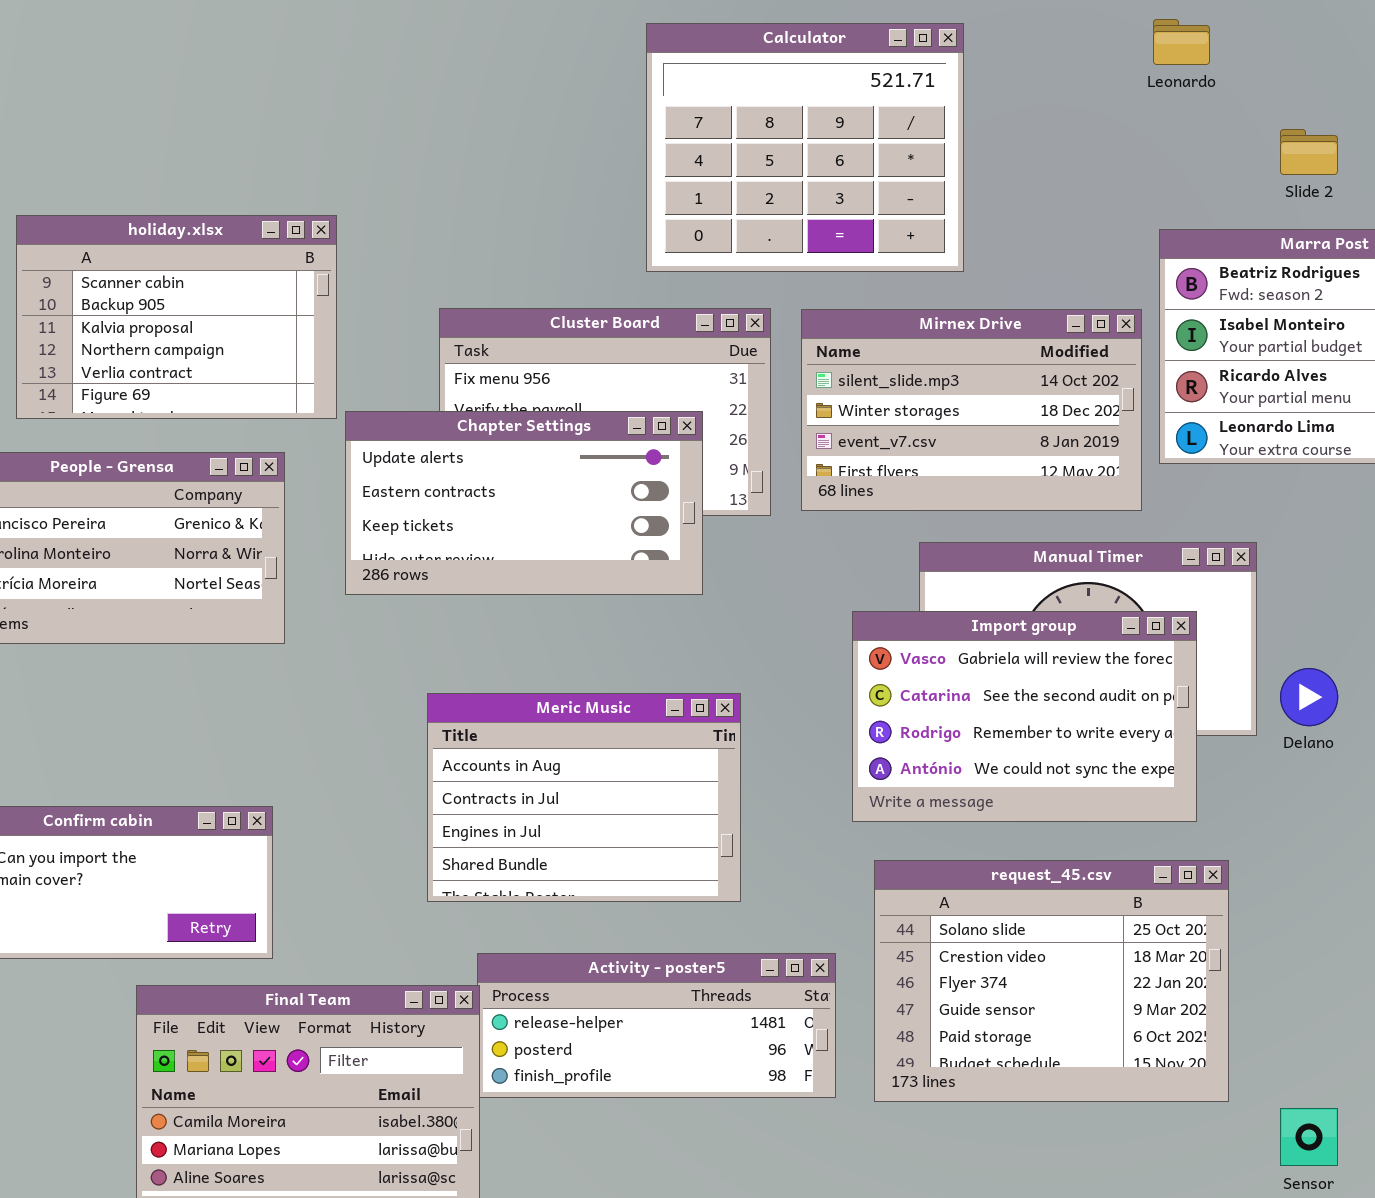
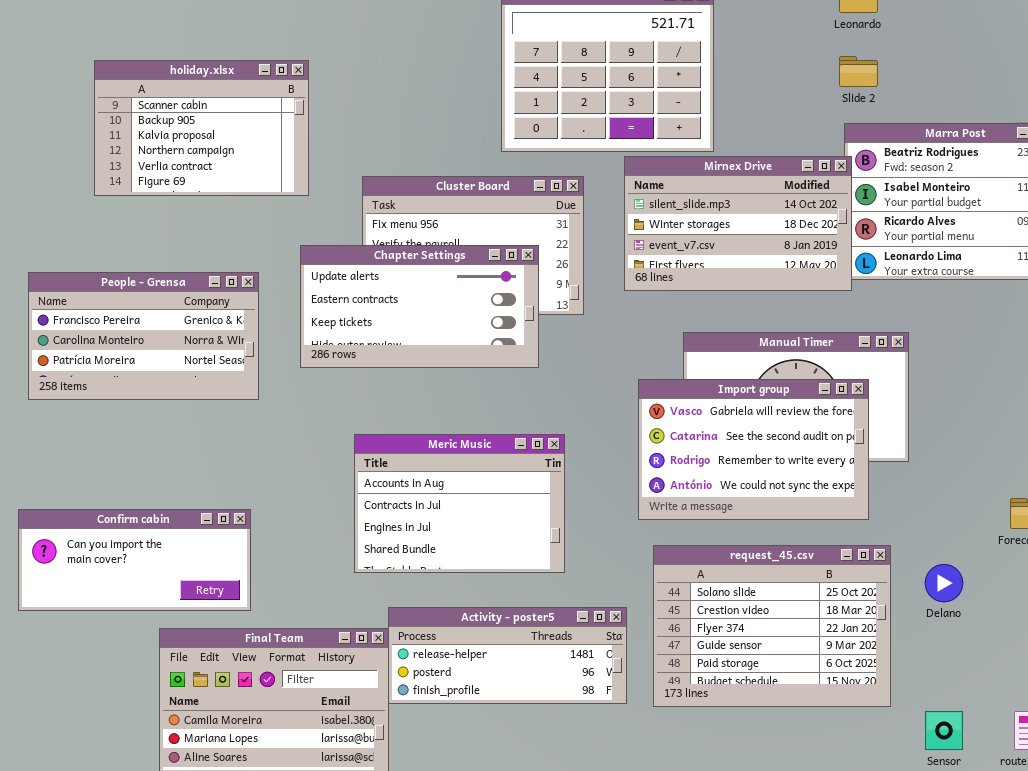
Slide 2: [1280,129,1338,175] -> [839,56,878,87], moved
holiday.xlsx: [16,215,337,419] -> [94,60,309,196], moved
Mirnex Drive: [801,309,1142,511] -> [624,156,852,291], moved
Delano: [1280,668,1338,726] -> [925,564,963,602], moved

